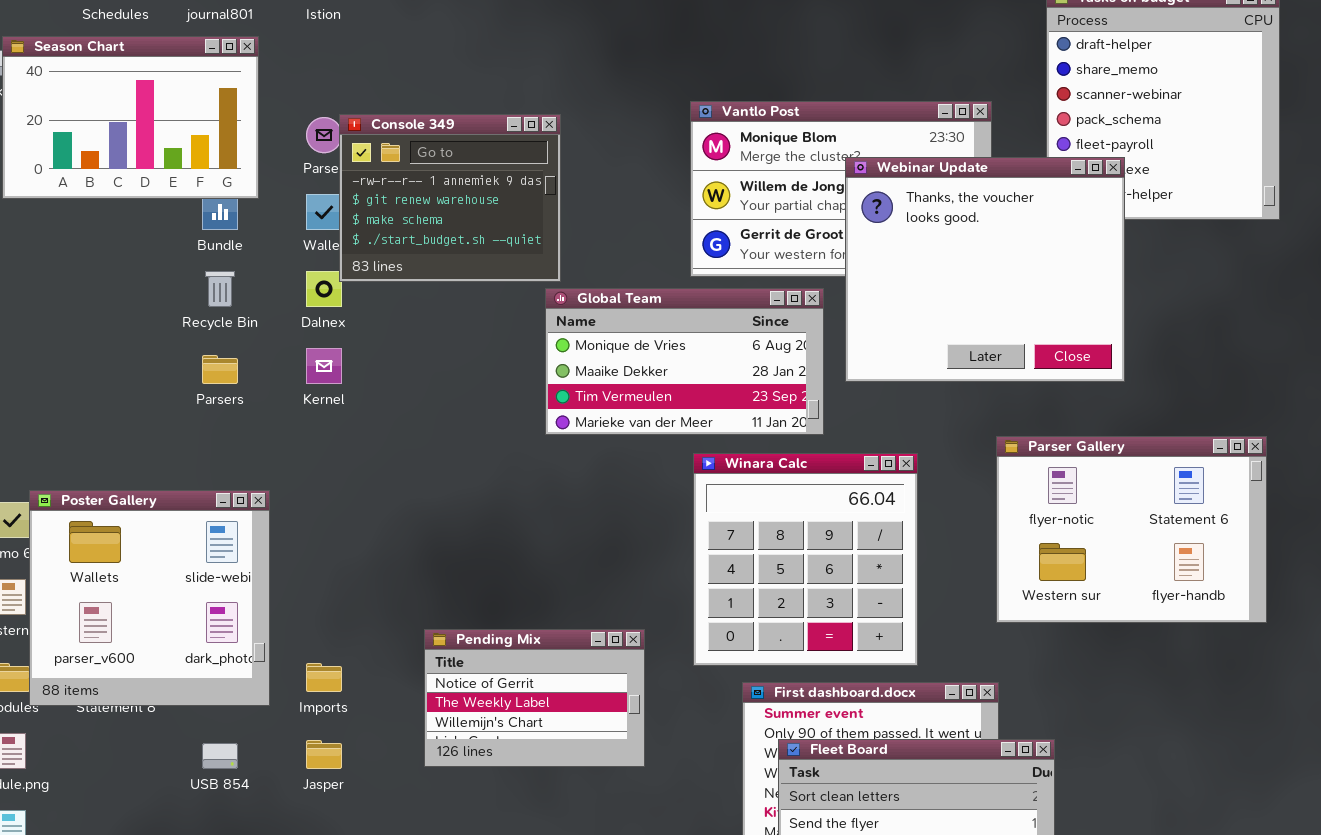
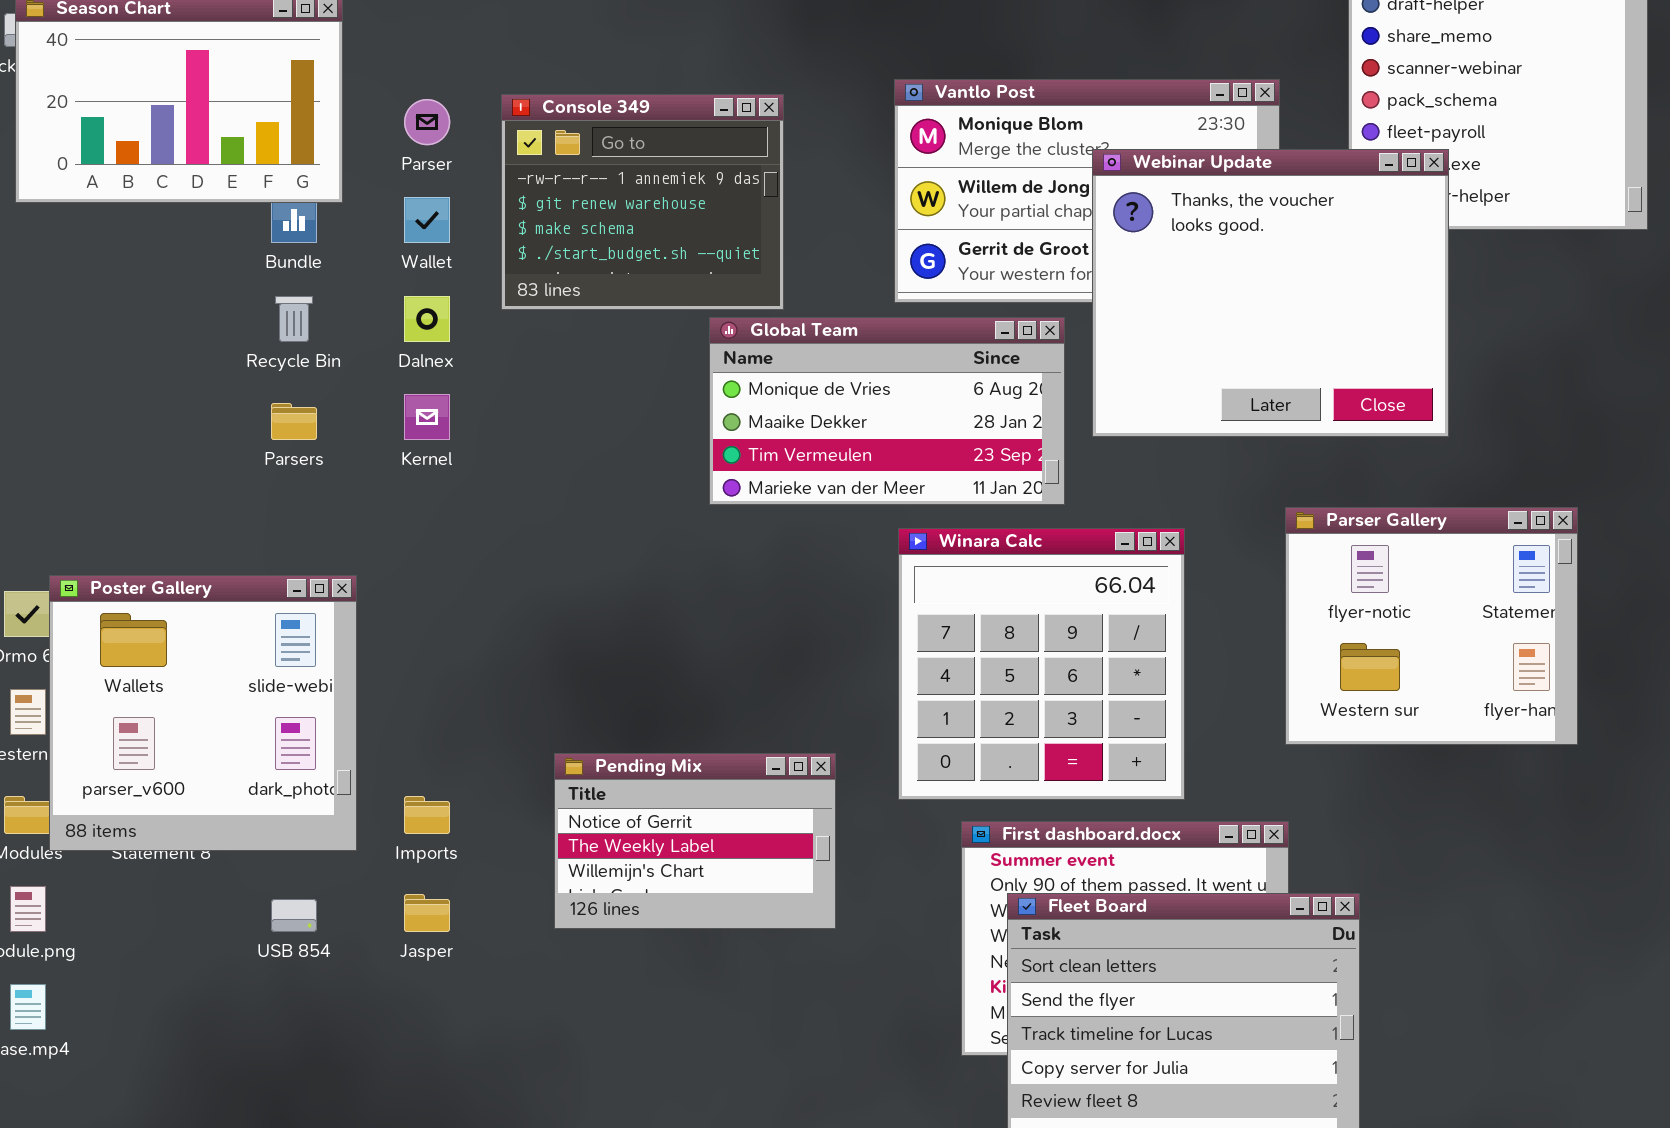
Console 349: [339,114,561,282] -> [501,94,784,310], moved
Parser Gallery: [996,436,1267,623] -> [1285,507,1578,745], resized

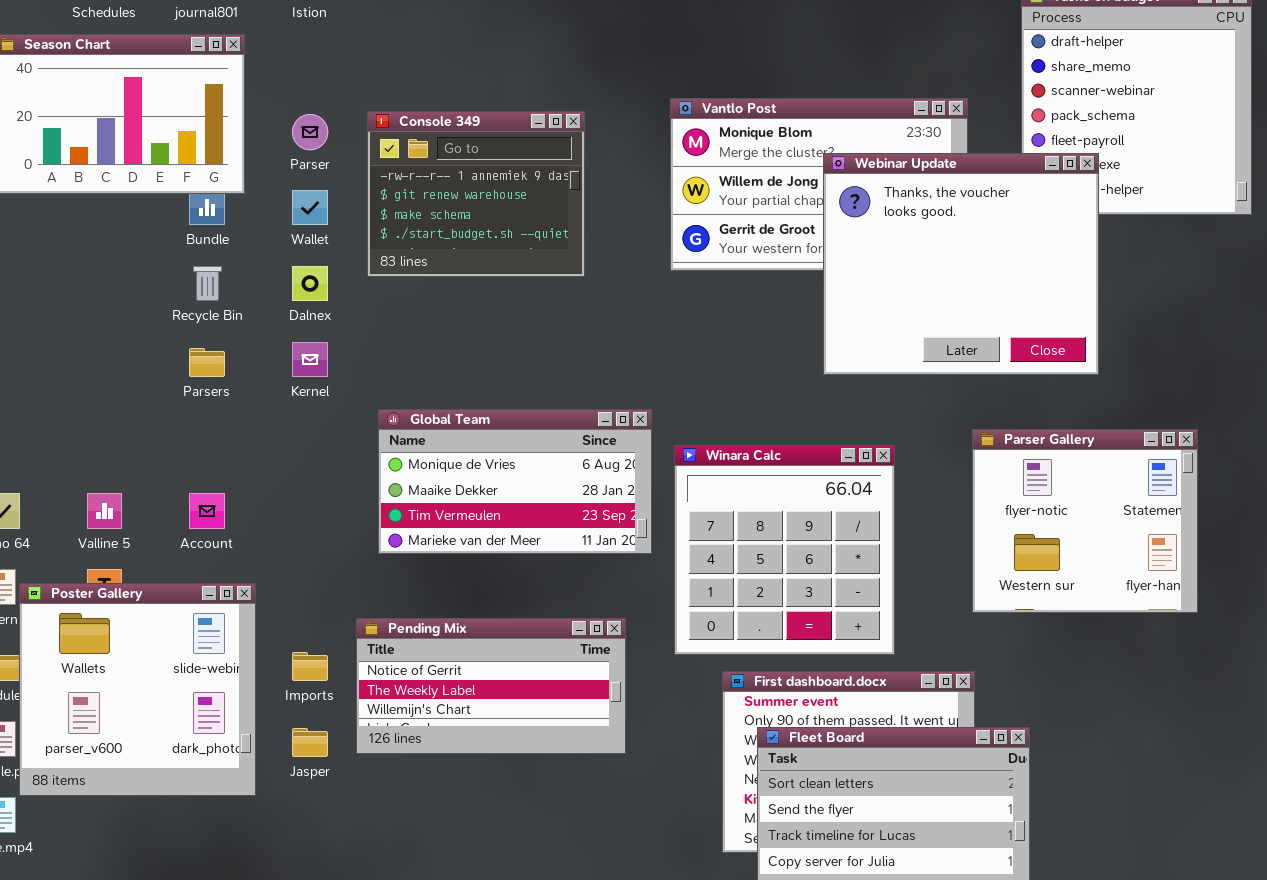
Global Team: [709,317,1065,505] -> [378,409,652,554], moved
Poster Gallery: [49,575,357,851] -> [19,583,256,796], moved
Pending Mix: [554,753,836,929] -> [356,618,626,754], resized

